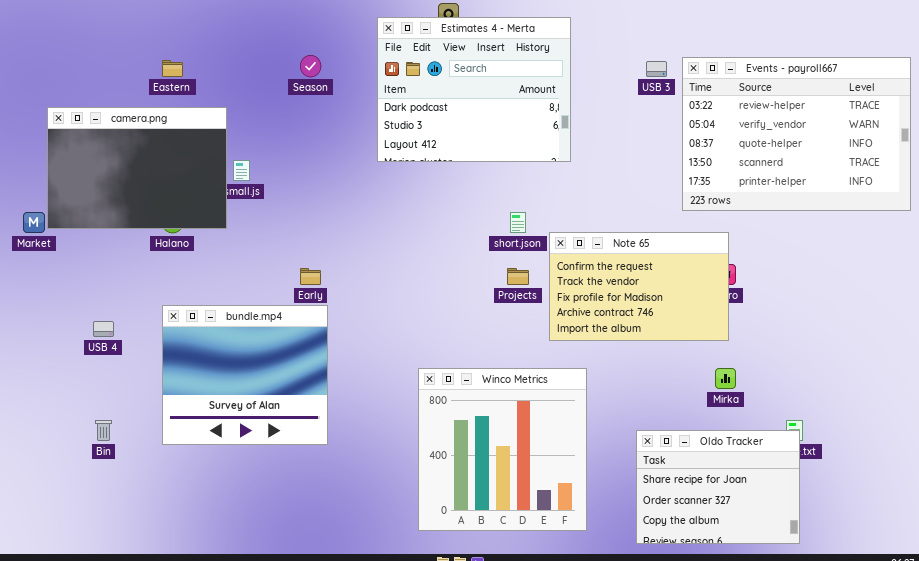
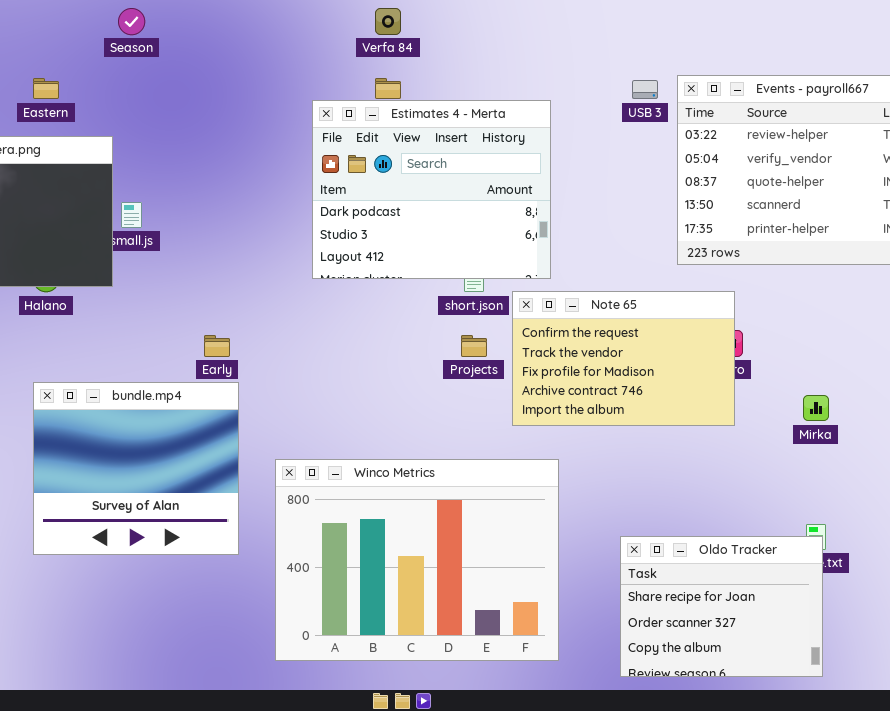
Estimates 4 - Merta: [377,17,571,162] -> [312,100,551,279], moved
Season: [300,55,321,77] -> [118,8,145,35], moved
Winco Metrics: [418,368,587,531] -> [275,459,559,661], resized
Mirka: [715,368,736,389] -> [803,395,829,421], moved

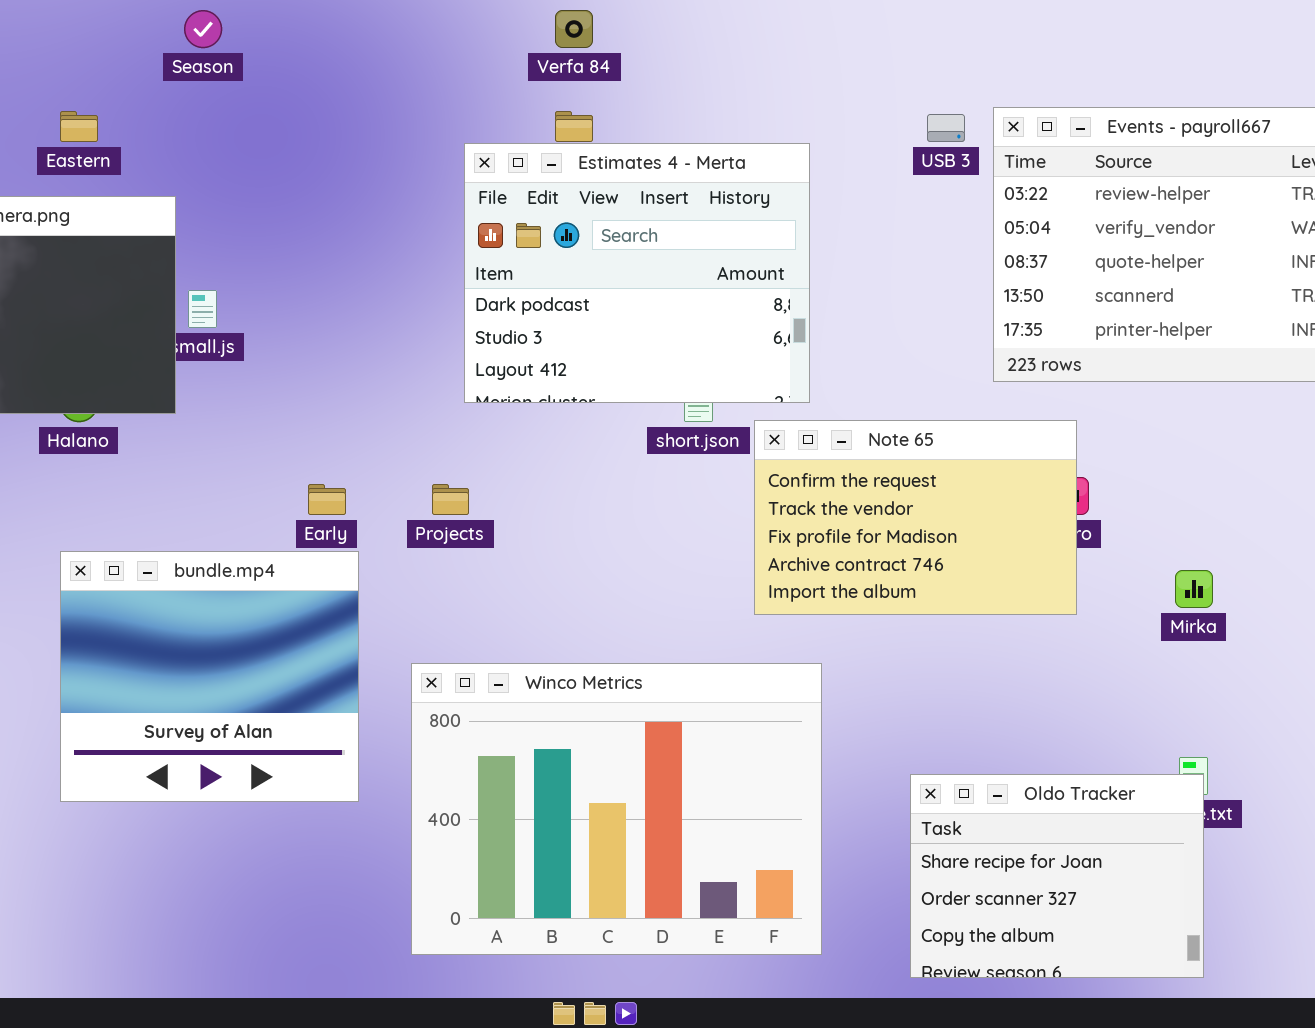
Projects: [461,335,487,357] -> [432,484,469,515], moved

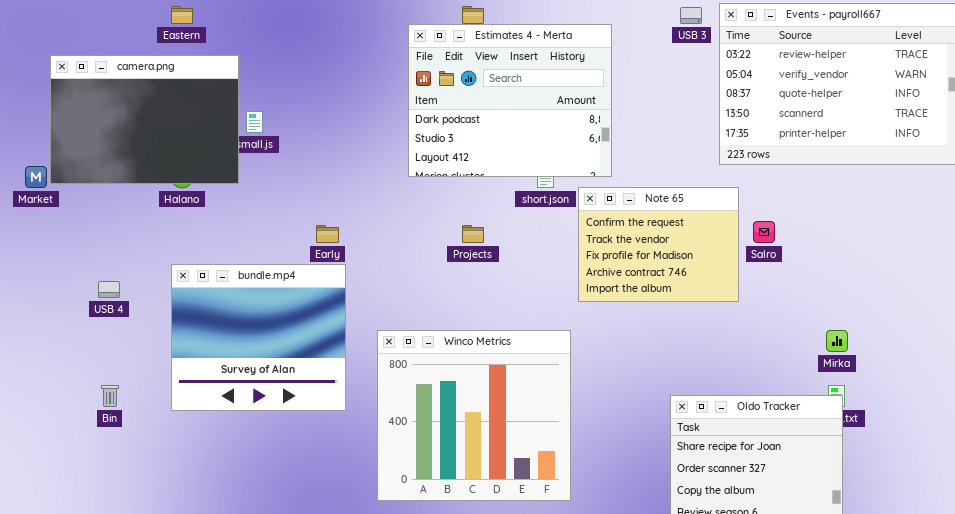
Note 65: [754,420,1077,615] -> [578,187,739,302], resized
Projects: [432,484,469,515] -> [462,225,484,243], moved
Mirka: [1175,570,1213,608] -> [826,330,848,352], moved
Winco Metrics: [411,663,822,955] -> [377,330,571,501], resized

